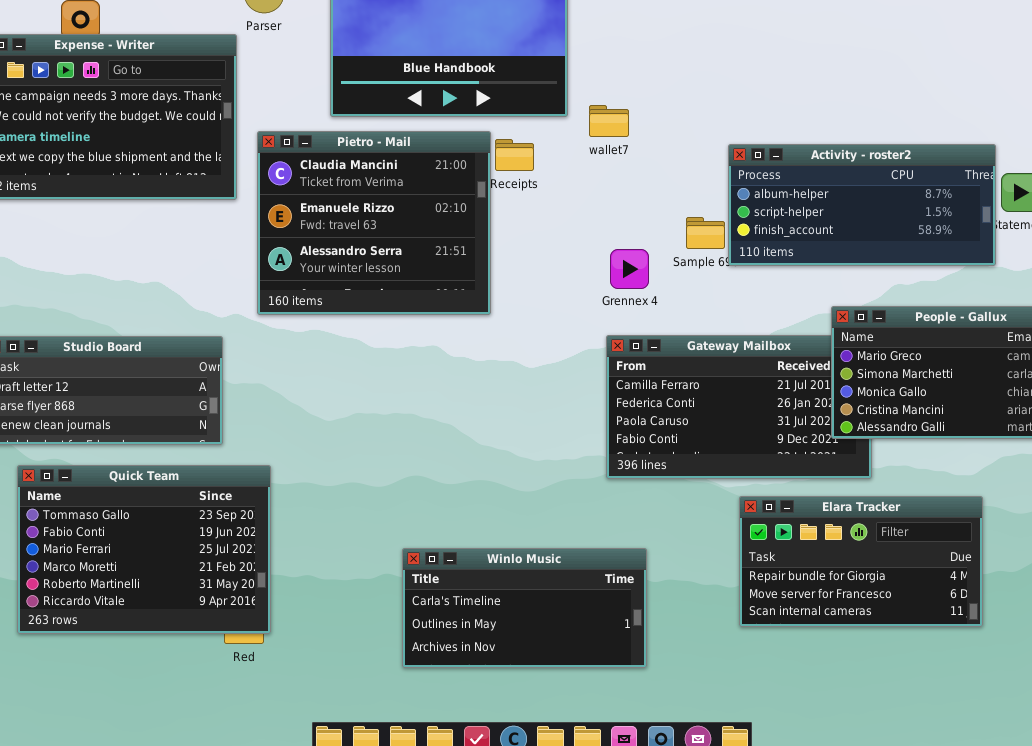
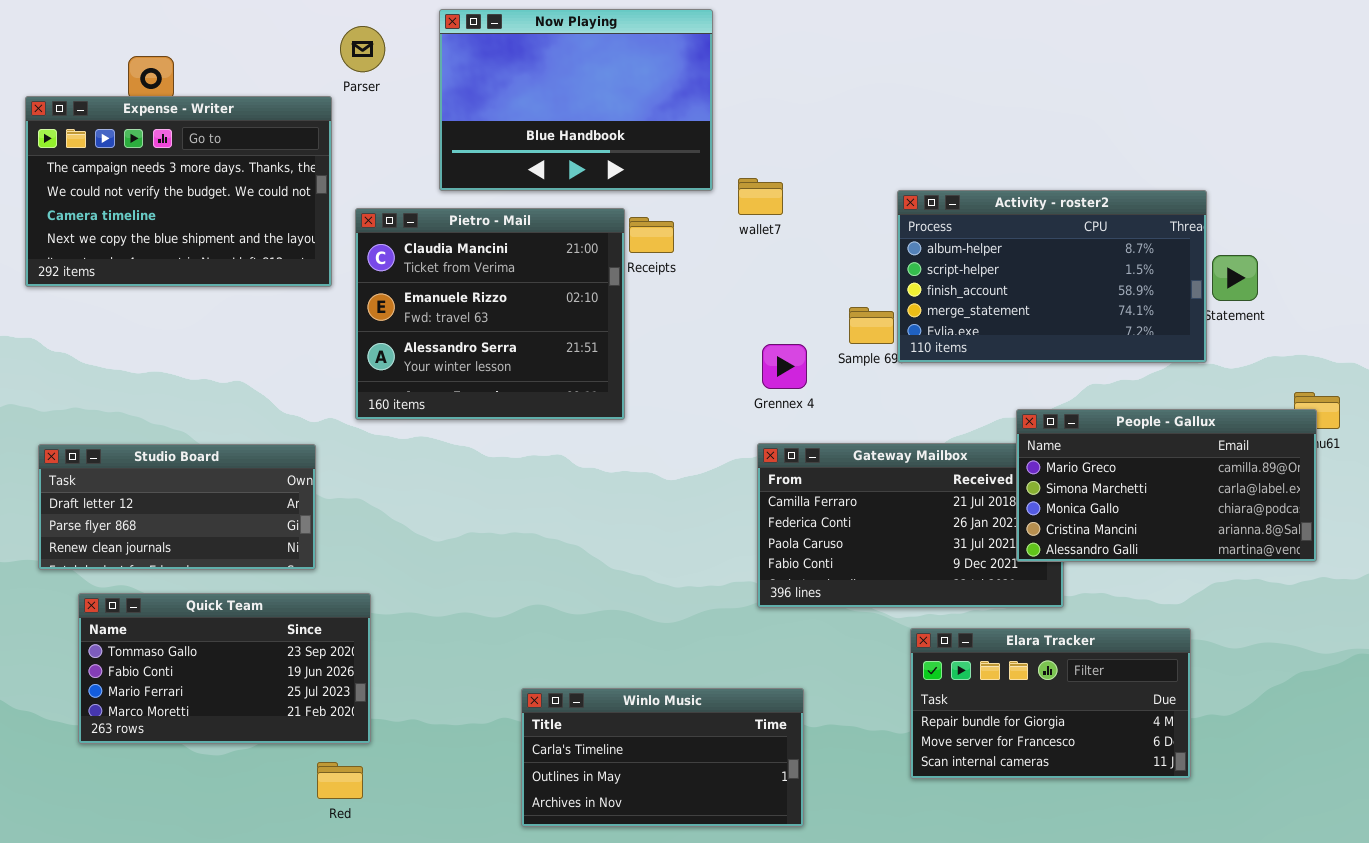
Activity - roster2: [728,144,996,266] -> [897,190,1207,363], resized
Quick Team: [17,465,271,634] -> [78,593,371,744], resized

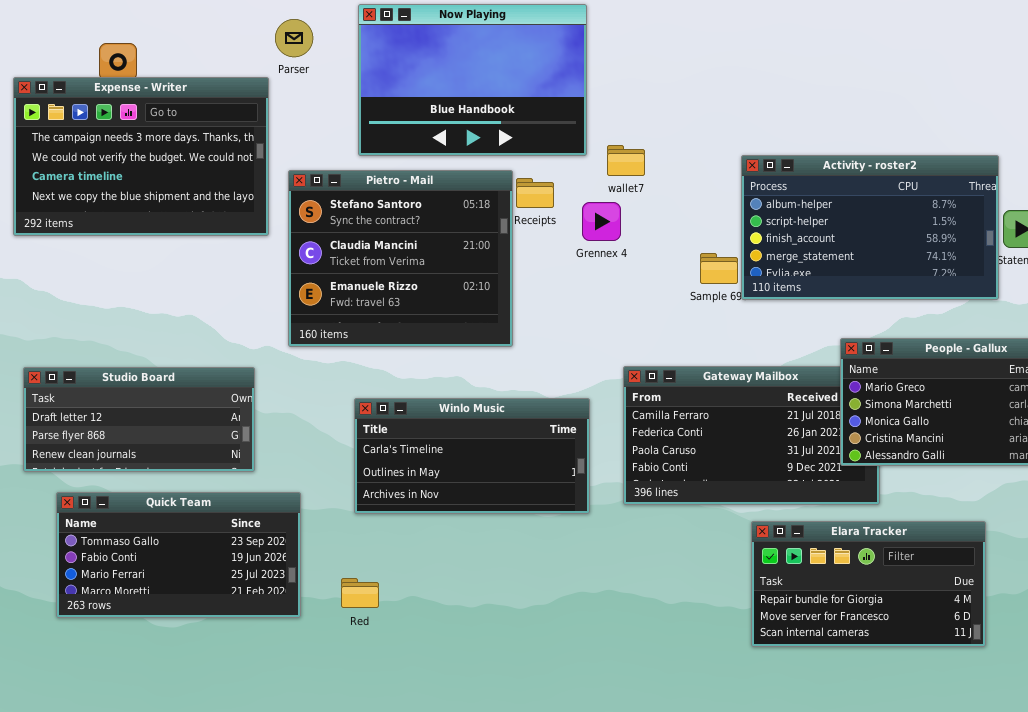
Pietro - Mail: [355,208,625,420] -> [288,170,513,347], scrolled up 1 row
Grennex 4: [762,344,807,389] -> [582,202,621,241], moved
Winlo Music: [521,688,804,827] -> [354,398,590,514], moved
Red: [317,762,363,799] -> [341,578,379,608], moved

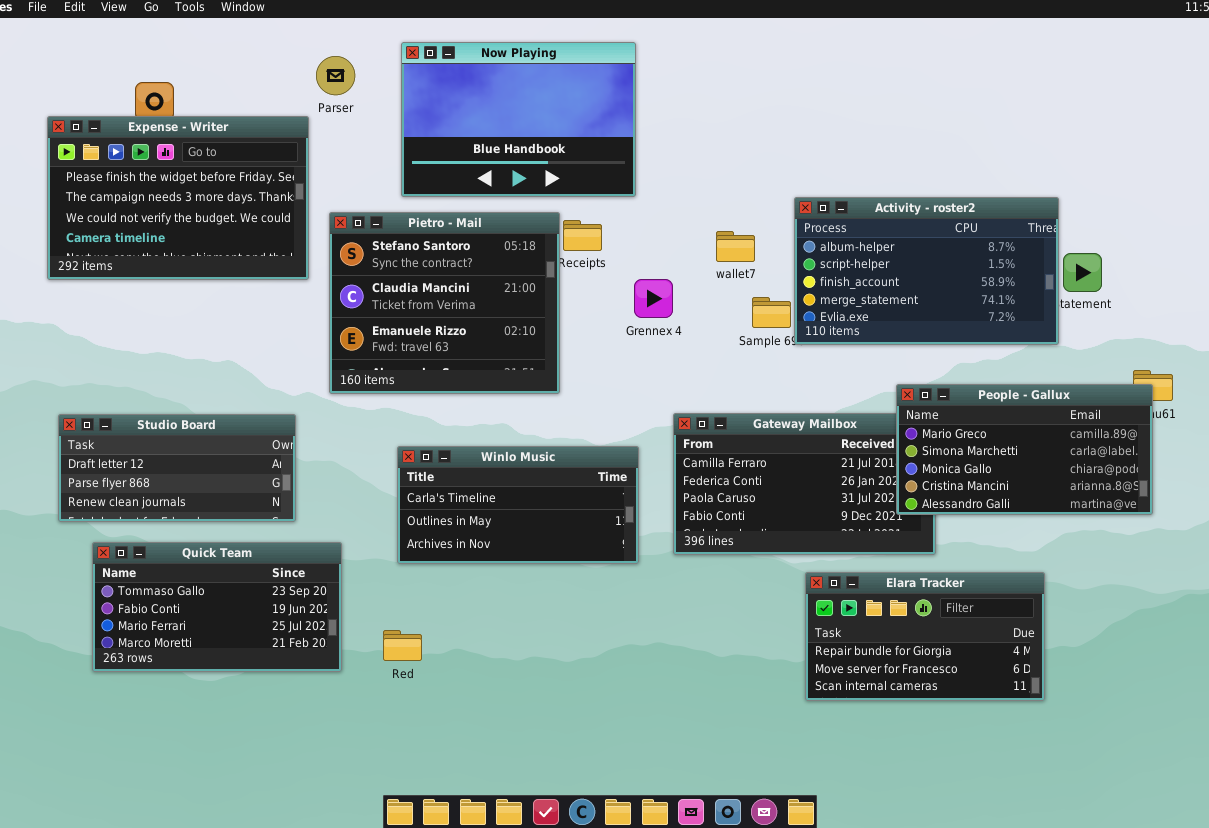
Expense - Writer: [13,77,269,236] -> [47,116,309,280], scrolled up 1 row
wallet7: [607,145,645,176] -> [716,231,755,262], moved
Grennex 4: [582,202,621,241] -> [634,279,673,318], moved

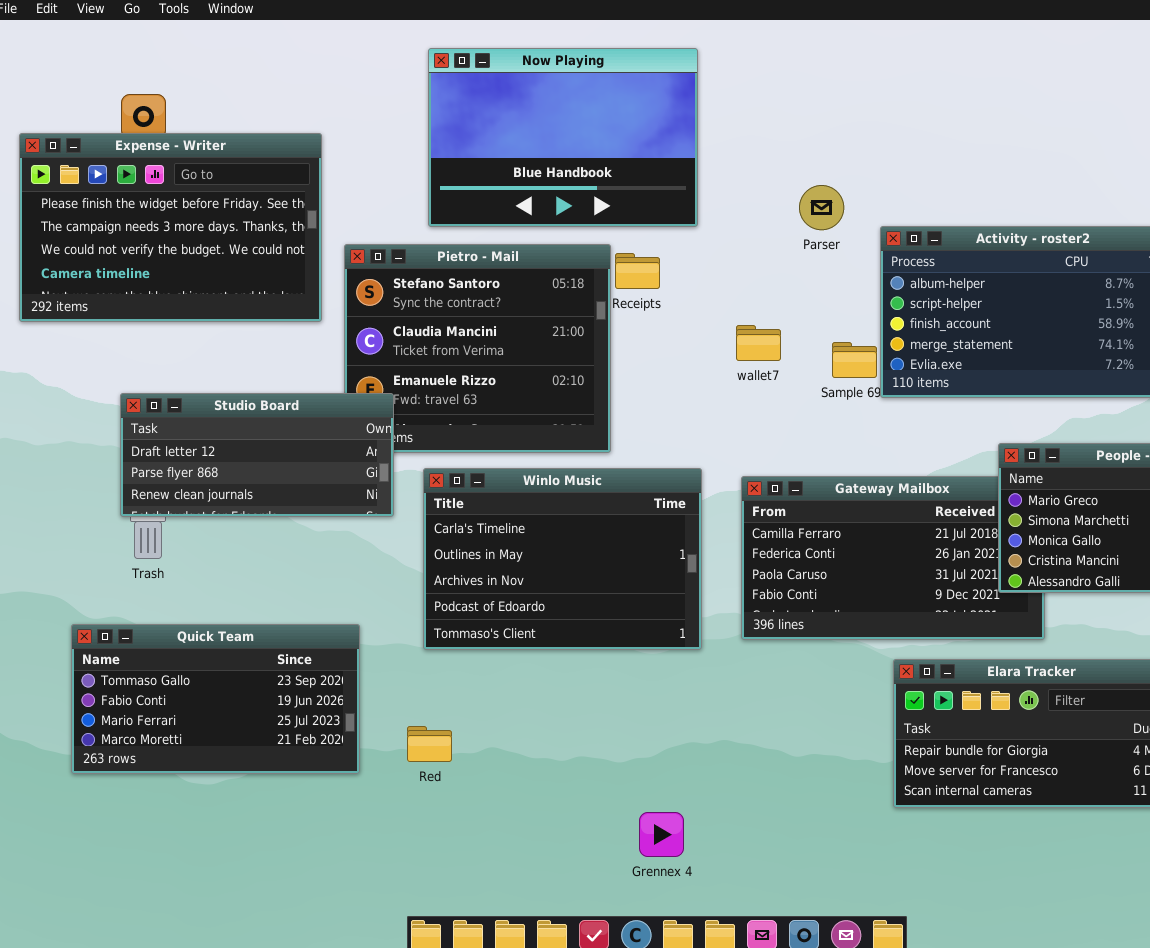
Parser: [316,56,355,95] -> [799,185,844,230], moved
wallet7: [716,231,755,262] -> [736,325,781,361], moved
Grennex 4: [634,279,673,318] -> [639,812,684,857], moved
Studio Board: [58,414,296,522] -> [120,393,394,517], moved
Winlo Music: [397,446,639,564] -> [423,468,702,650], resized

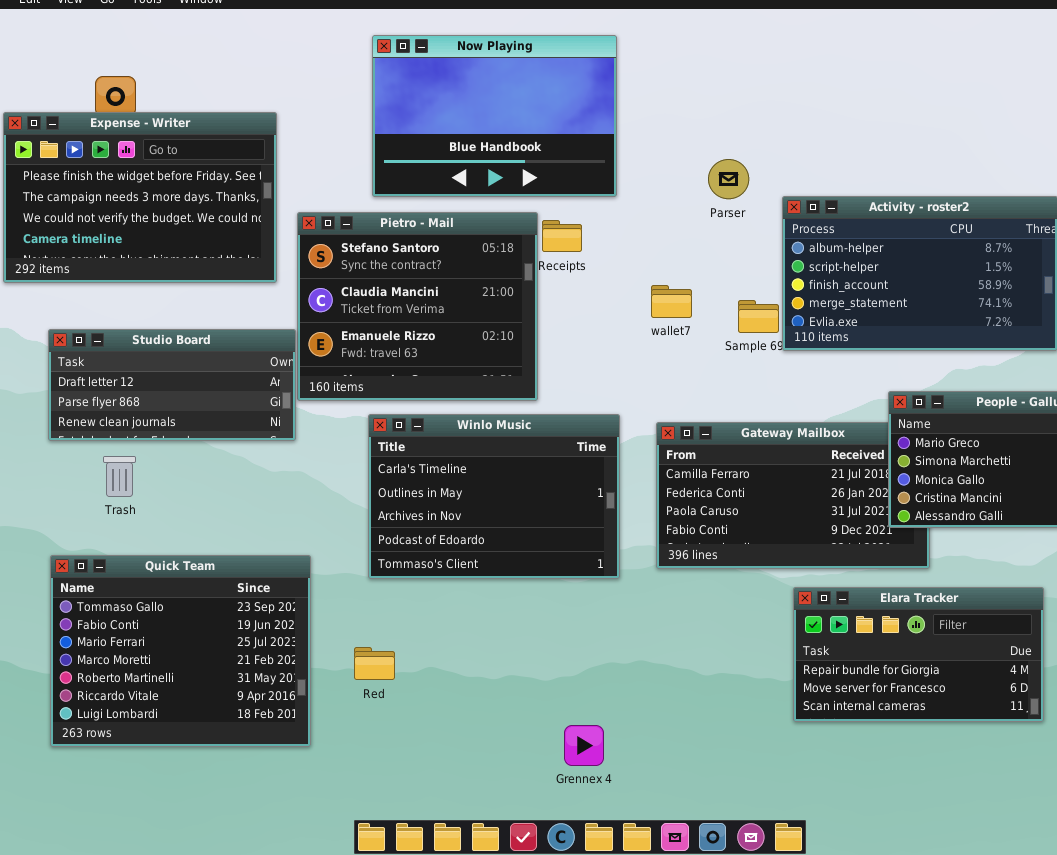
Studio Board: [120,393,394,517] -> [48,329,296,441], moved
Quick Team: [71,624,360,774] -> [50,555,311,747], resized

